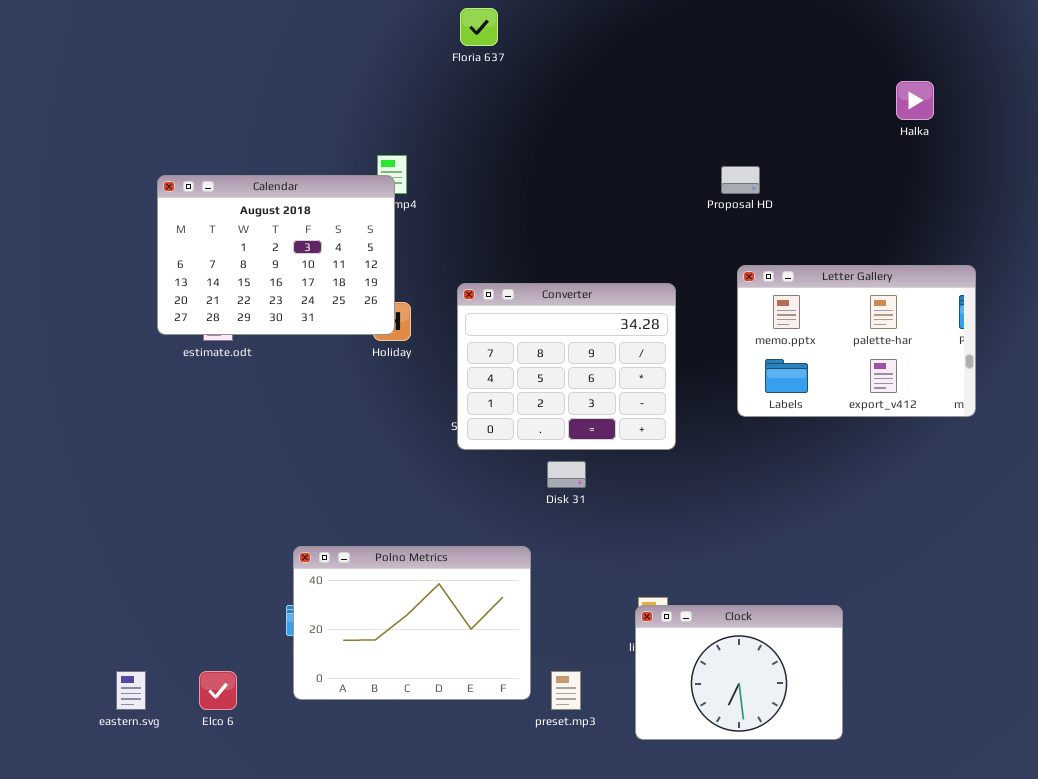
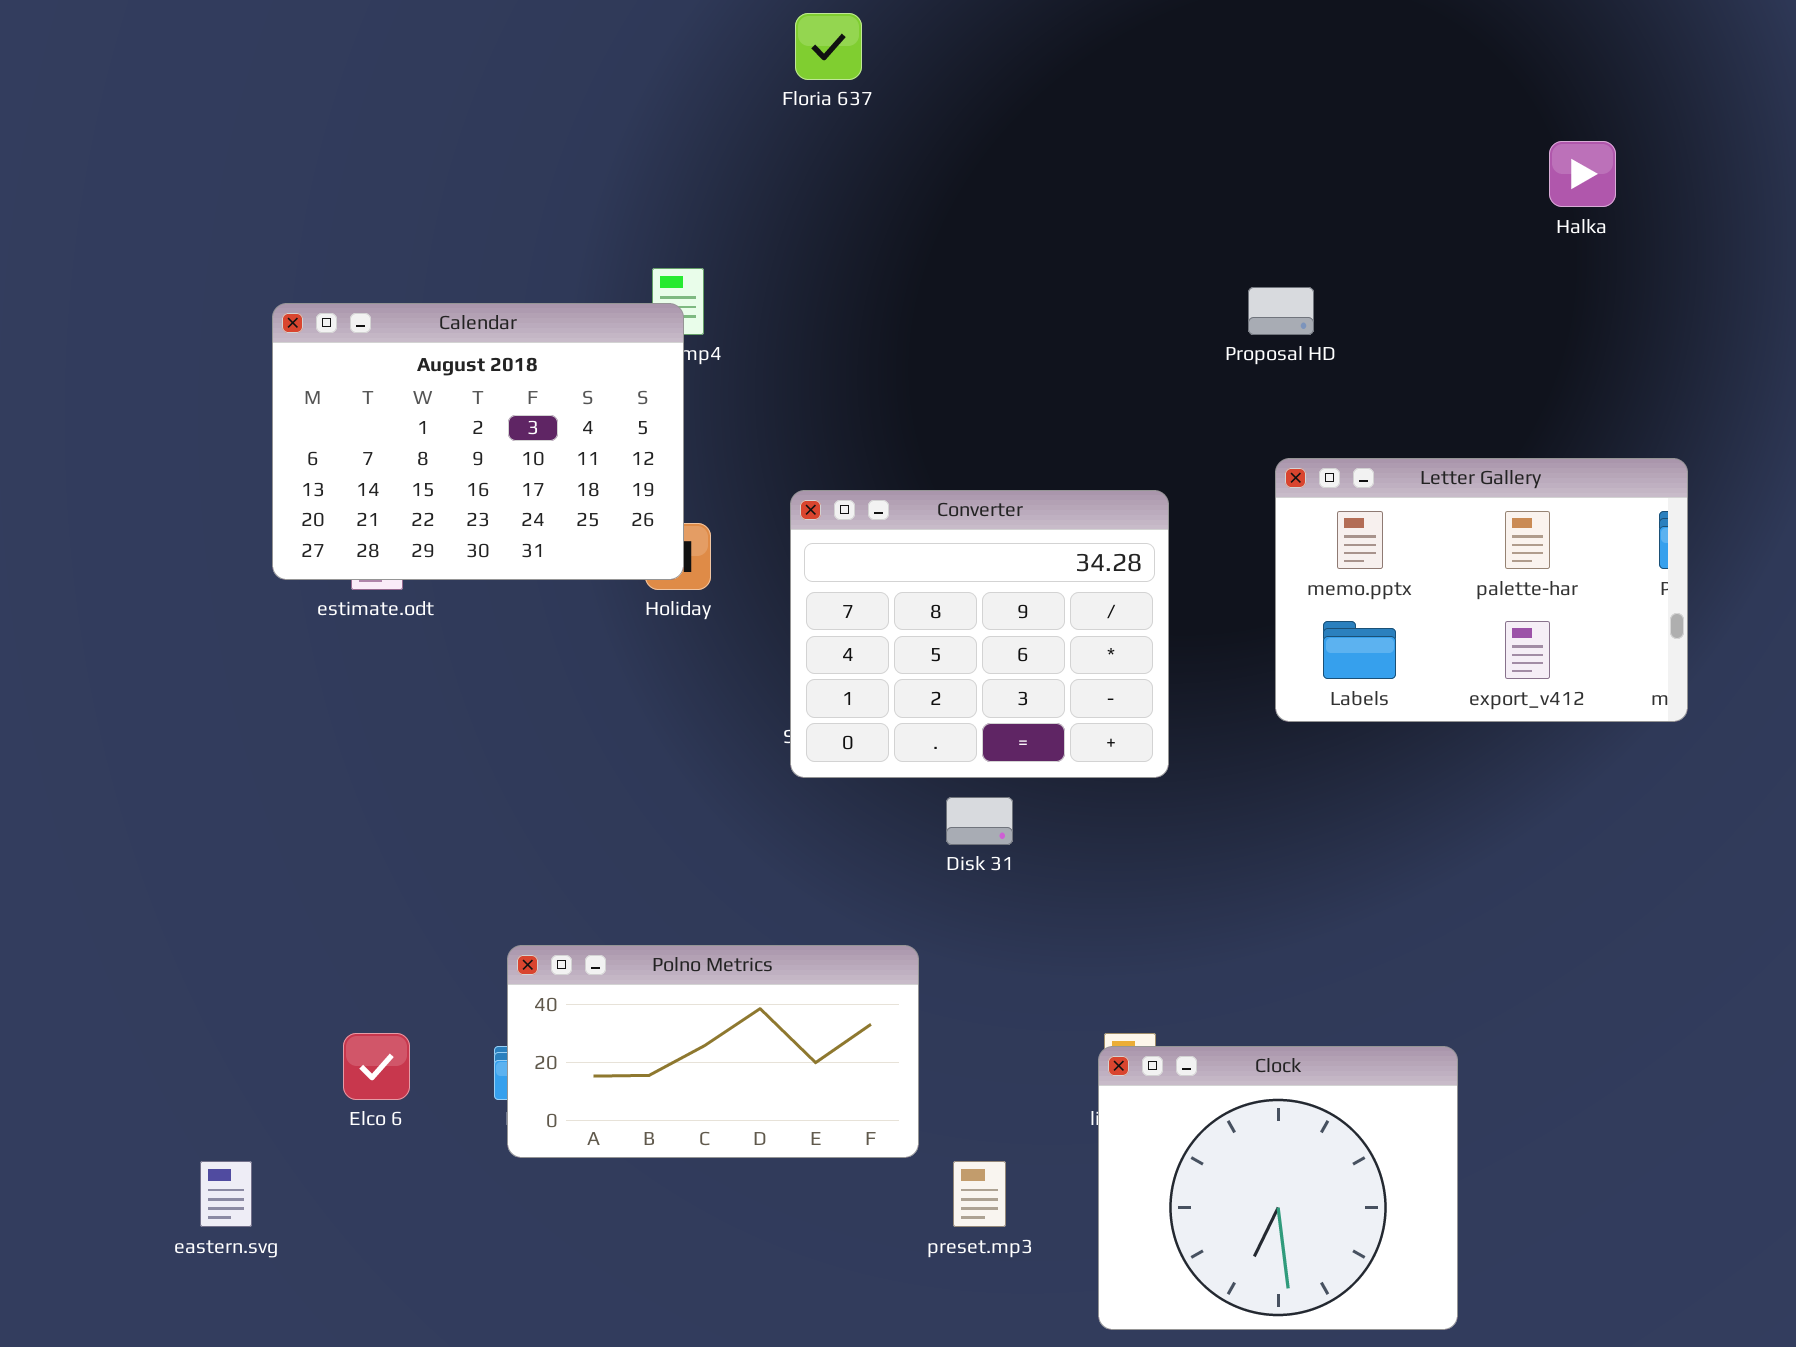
Polno Metrics: [293,546,531,700] -> [507,945,919,1158], resized
Clock: [635,605,843,740] -> [1098,1046,1458,1330], resized
Elco 6: [199,671,237,710] -> [343,1033,410,1100], moved

